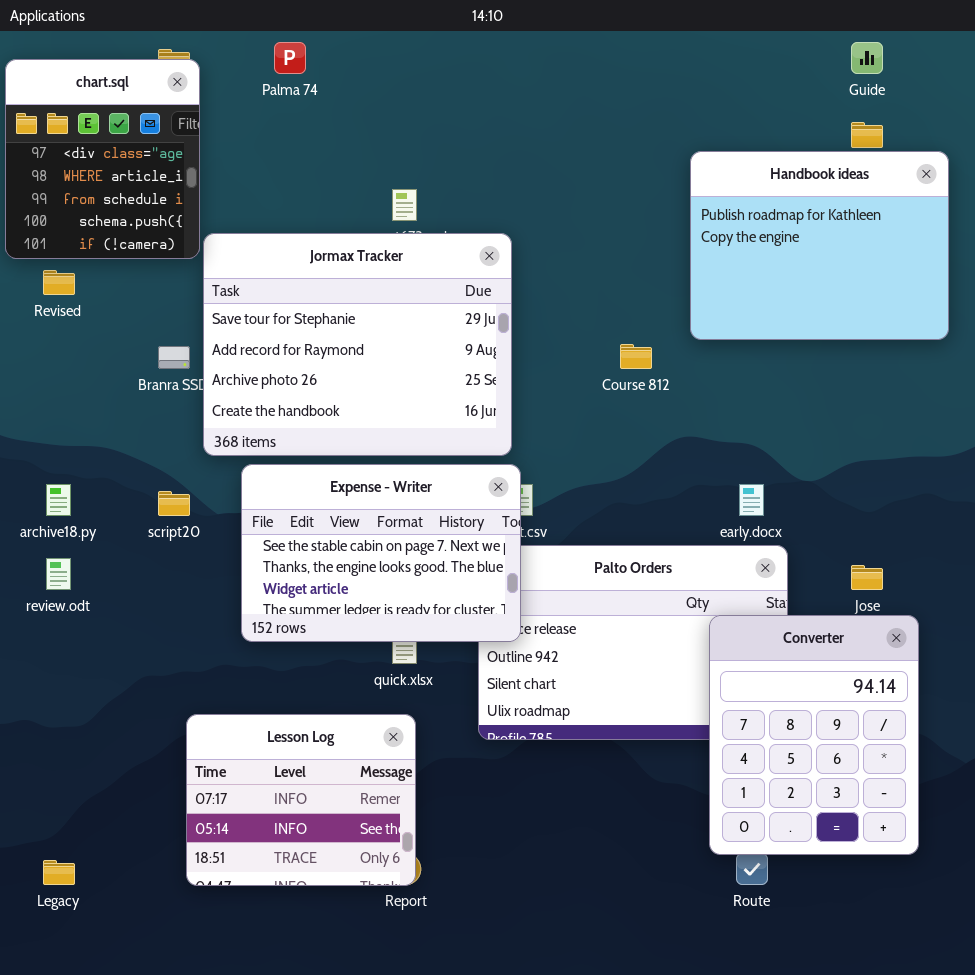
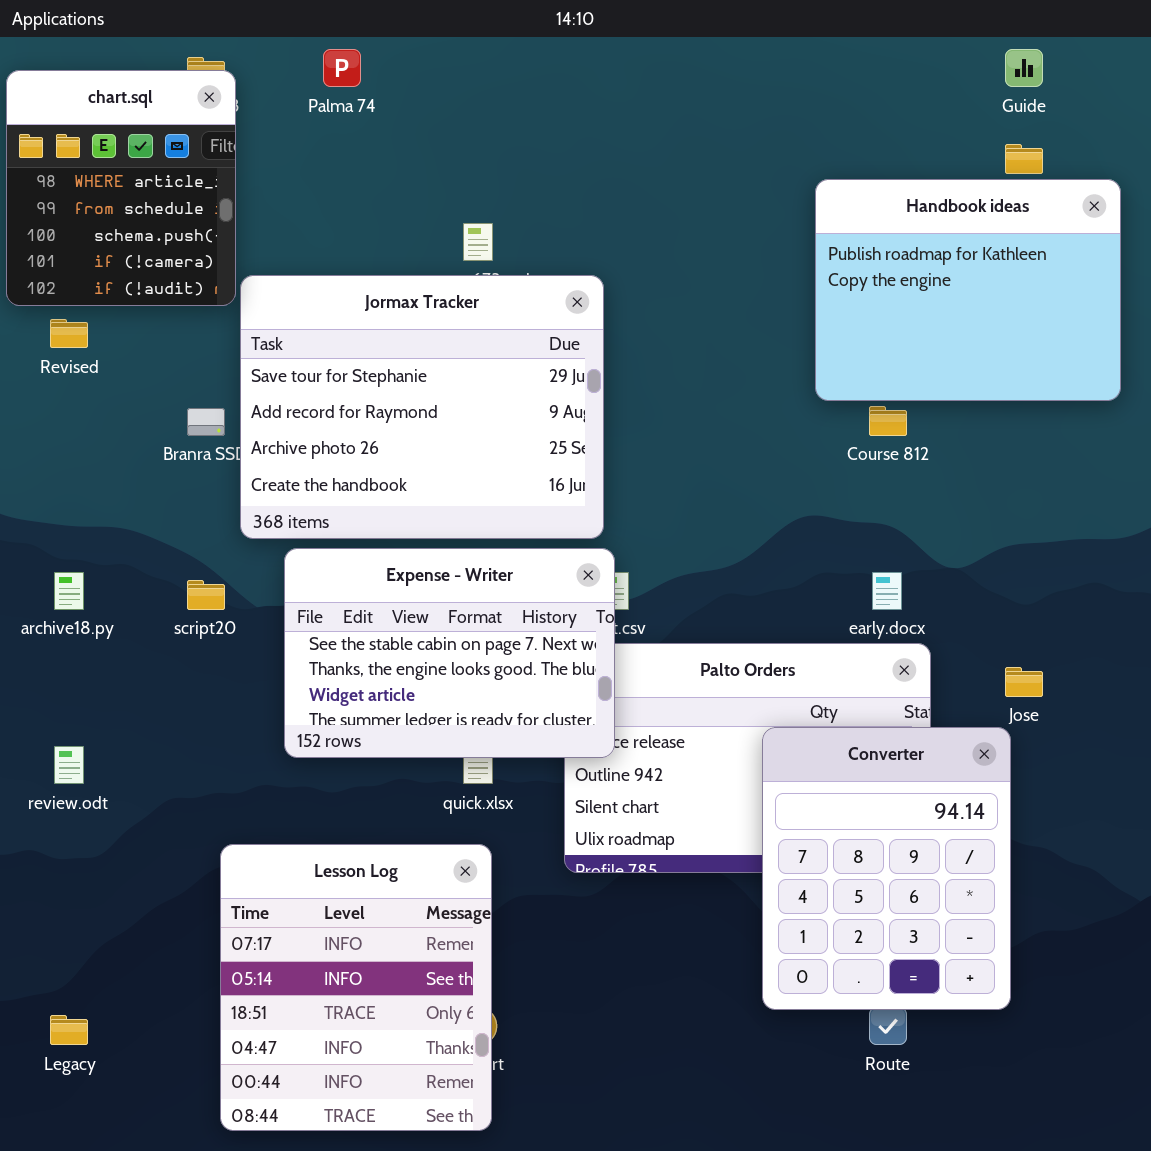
chart.sql: [5,59,200,259] -> [6,70,236,306], scrolled down 1 row
Course 812: [620,344,652,369] -> [869,406,907,436], moved
review.odt: [46,558,71,590] -> [54,746,84,784], moved
Converter: [709,615,919,855] -> [762,727,1011,1010], moved
Lesson Log: [186,714,416,886] -> [220,844,492,1131], resized

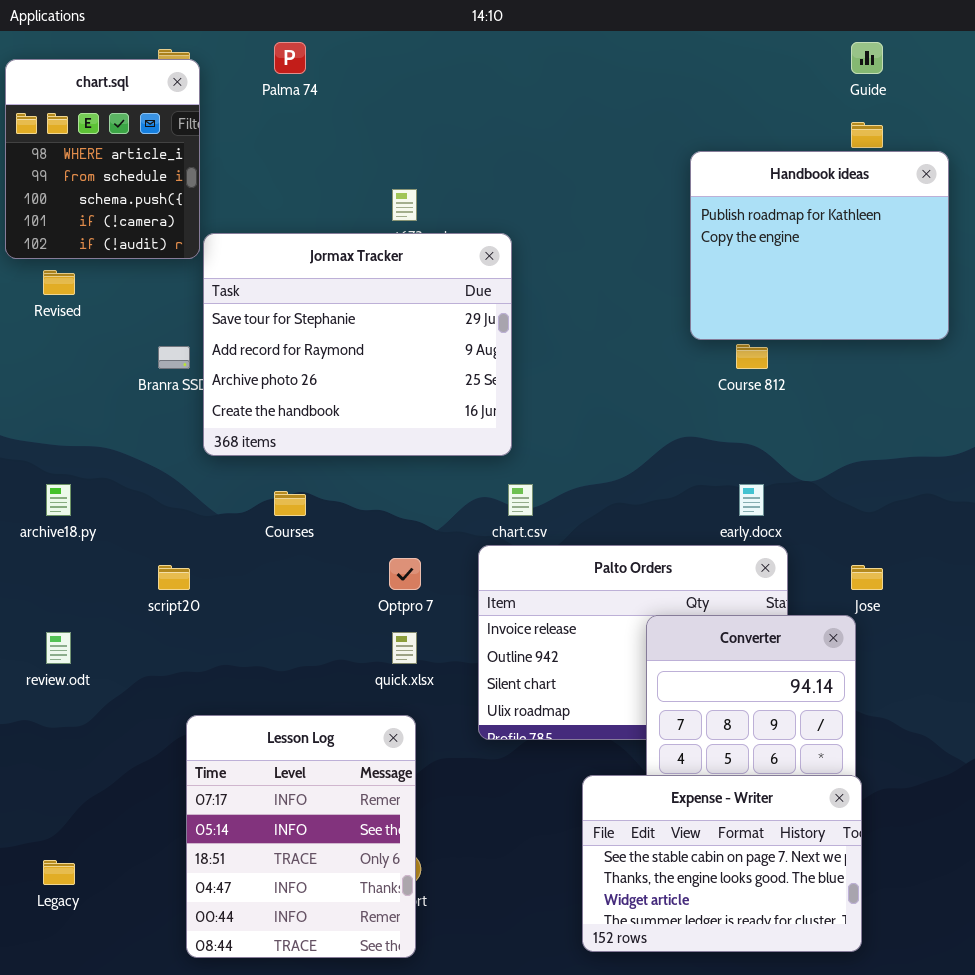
Expense - Writer: [284,548,615,758] -> [582,775,862,952], moved
script20: [187,580,225,610] -> [158,565,190,590], moved

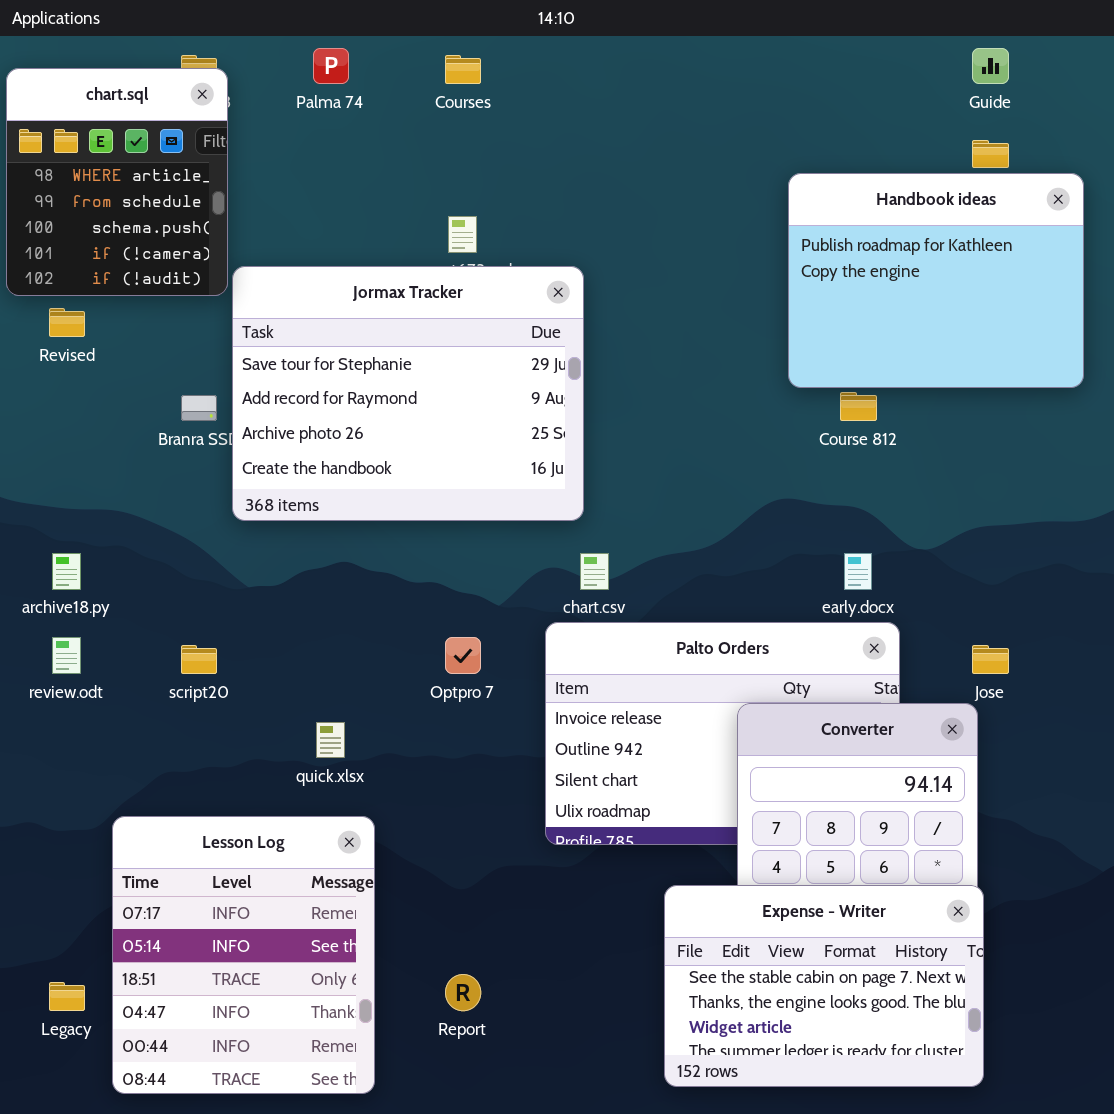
Courses: [274,491,306,516] -> [445,55,481,84], moved
review.odt: [46,632,71,664] -> [52,637,81,674], moved
quick.xlsx: [392,632,417,664] -> [316,722,345,758], moved
Lesson Log: [186,715,416,958] -> [112,816,375,1094], moved

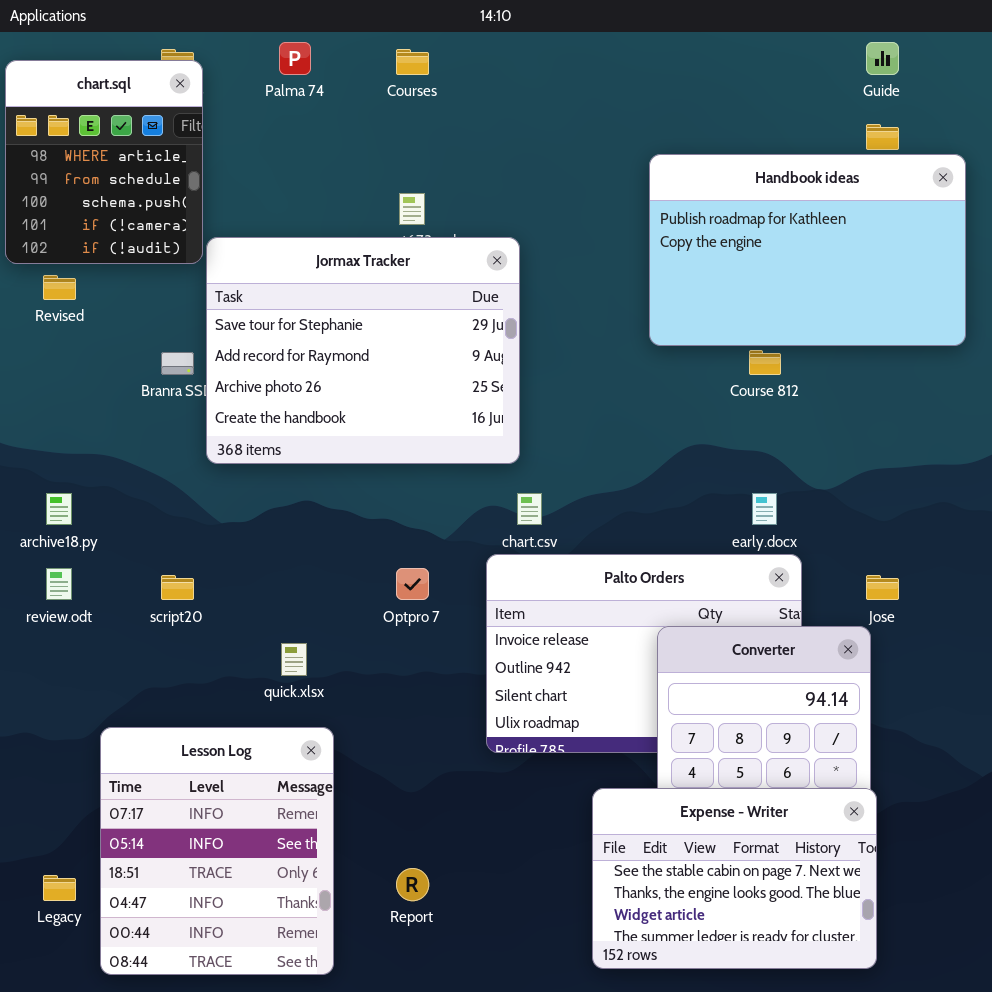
Handbook ideas: [788,173,1084,388] -> [649,154,966,346], resized

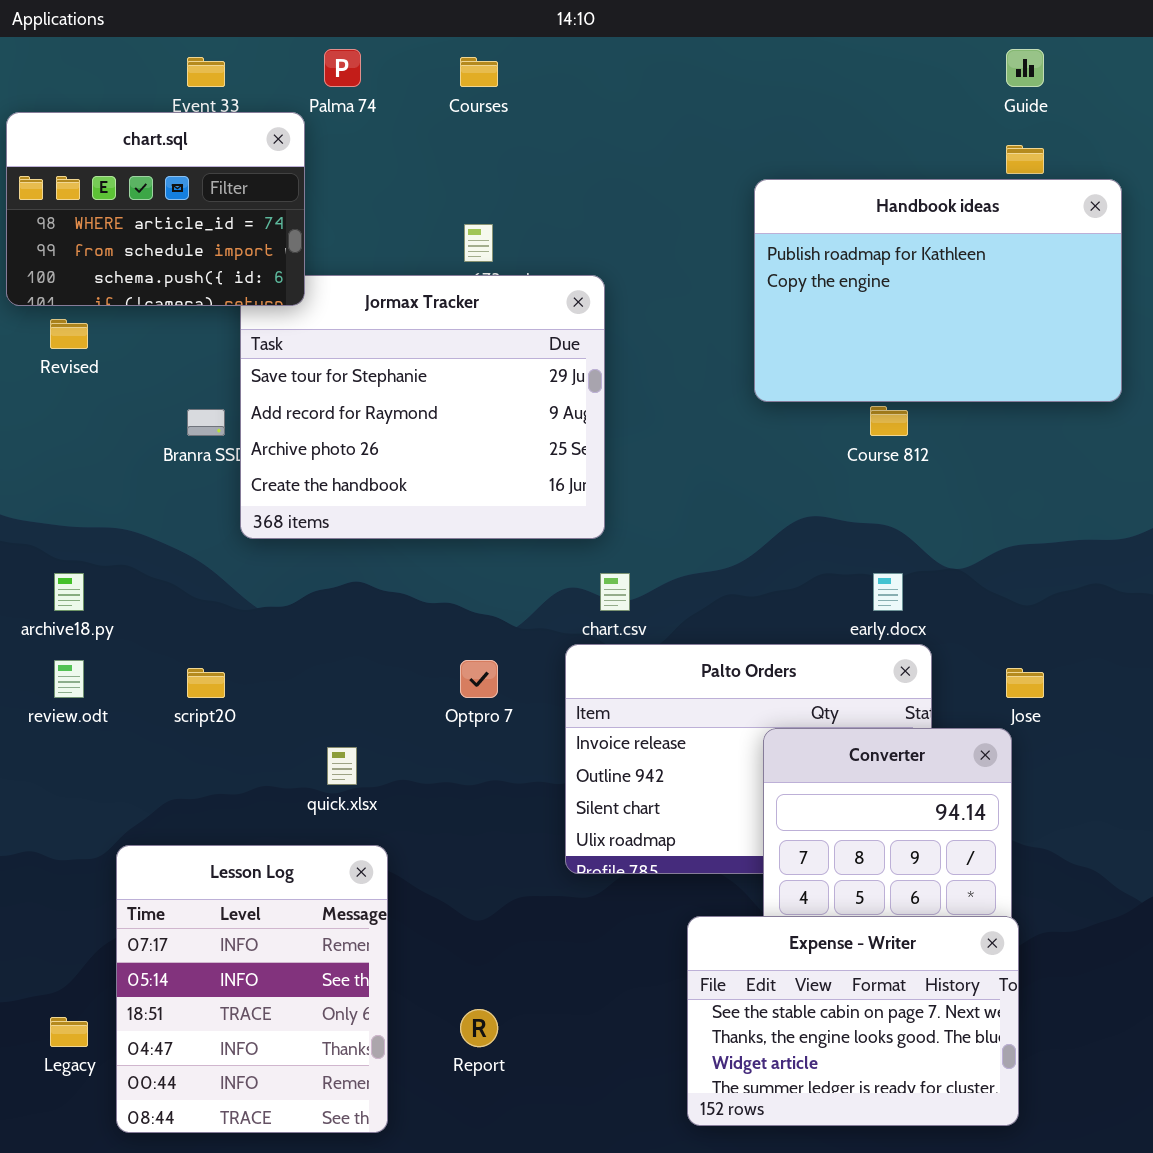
chart.sql: [5,60,203,264] -> [6,112,305,306], resized

